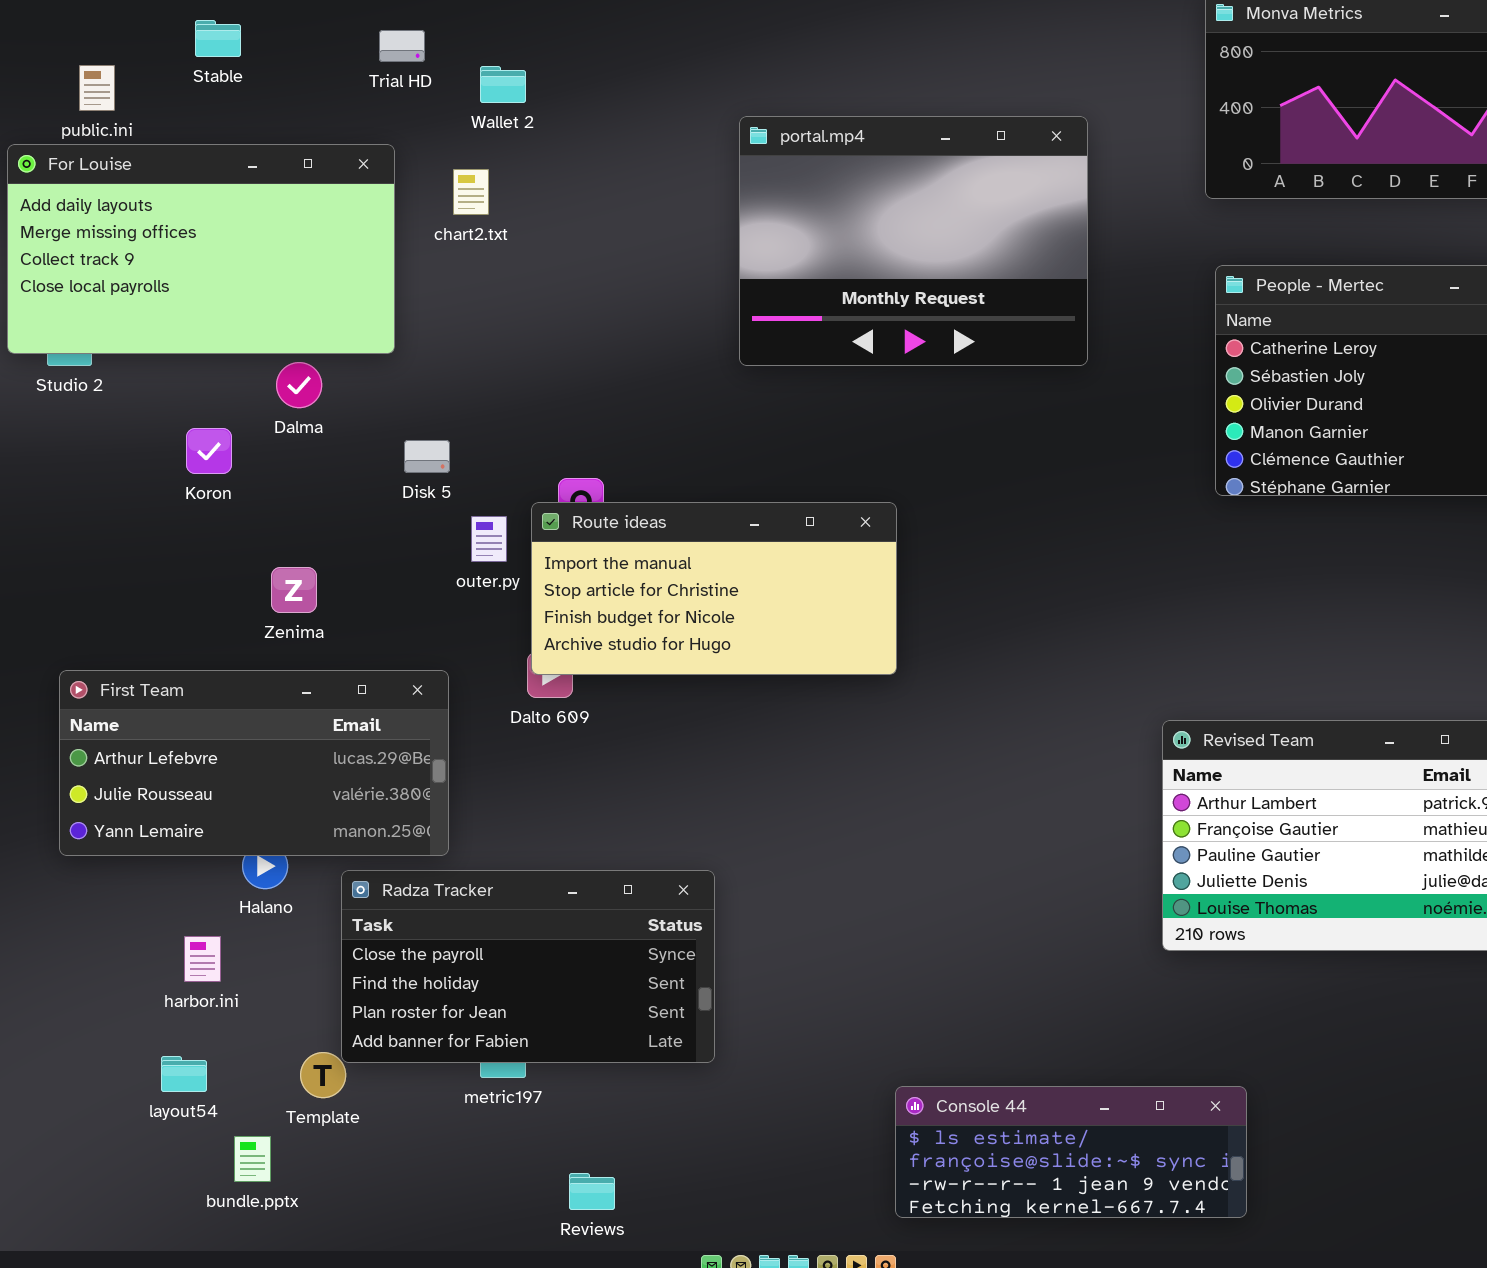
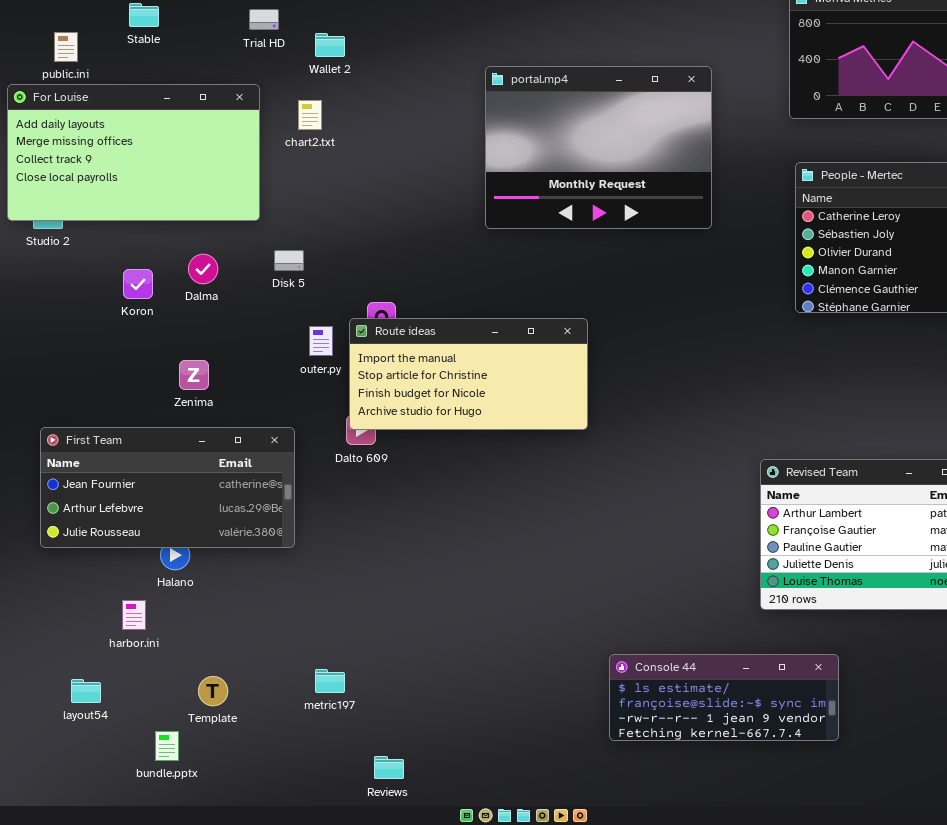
Dalma: [276,362,322,408] -> [188,254,218,284], moved
Disk 5: [404,440,450,473] -> [274,250,304,271], moved
First Team: [59,670,449,856] -> [40,427,295,548], scrolled up 1 row
Radza Tracker: [341,870,715,1063] -> none, closed
layout54: [161,1056,207,1092] -> [71,679,101,703], moved
Console 44: [895,1086,1247,1218] -> [609,654,839,741], moved

